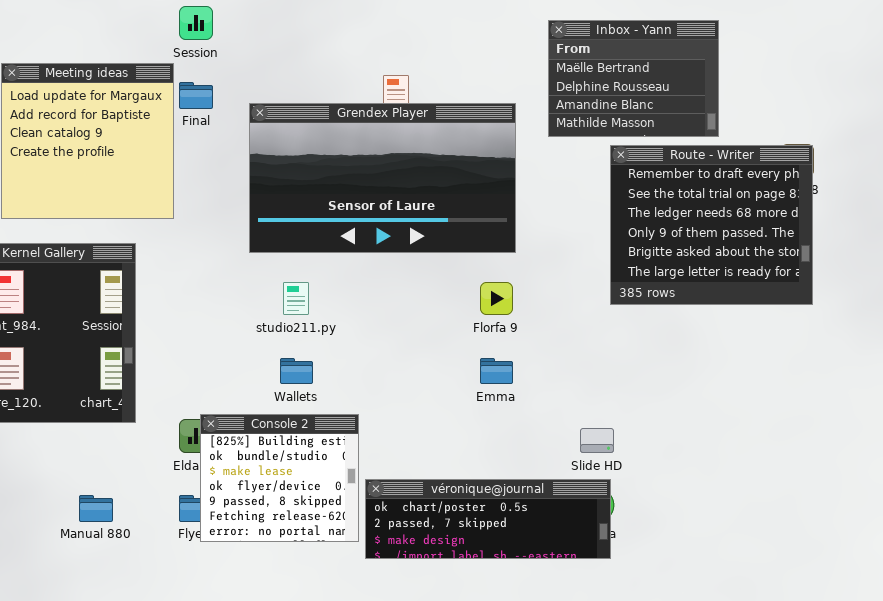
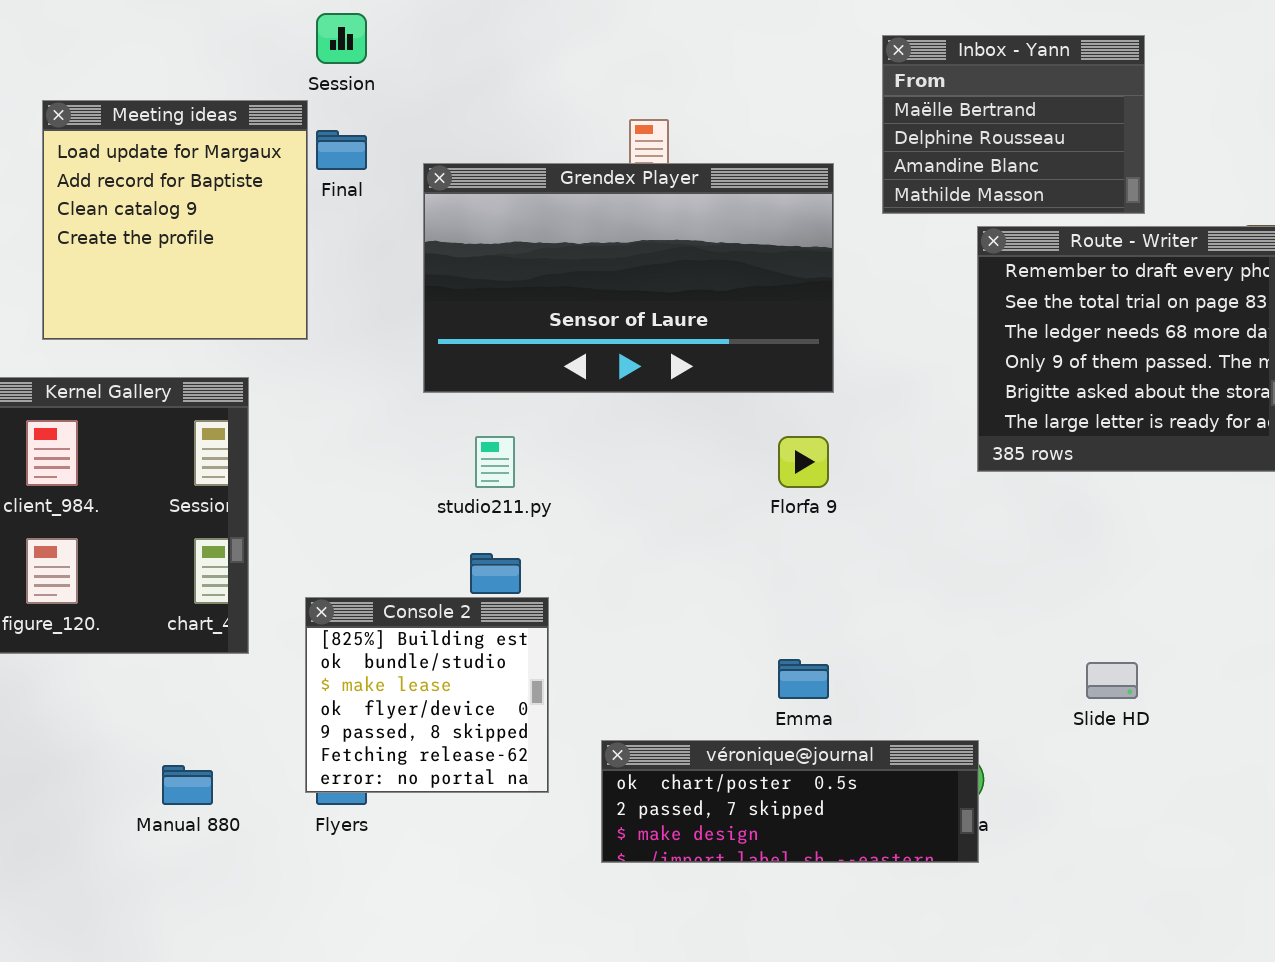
Emma: [480,358,513,384] -> [778,659,829,699], moved
Console 2: [200,414,359,542] -> [305,597,549,793], moved
Slide HD: [580,428,614,453] -> [1086,662,1138,699], moved

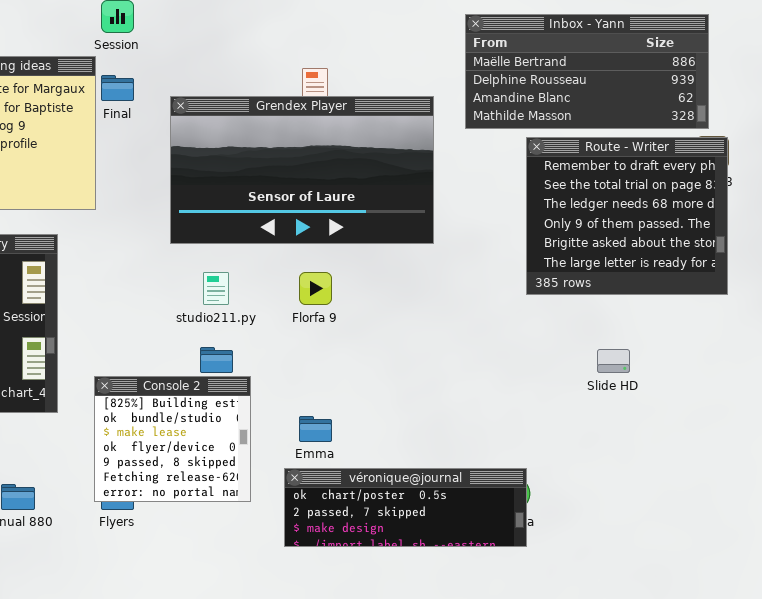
Inbox - Yann: [882,35,1145,214] -> [465,14,709,129], resized
Florfa 9: [778,436,829,488] -> [299,272,332,305], moved
Emma: [778,659,829,699] -> [299,416,332,442], moved
Slide HD: [1086,662,1138,699] -> [597,349,630,373], moved

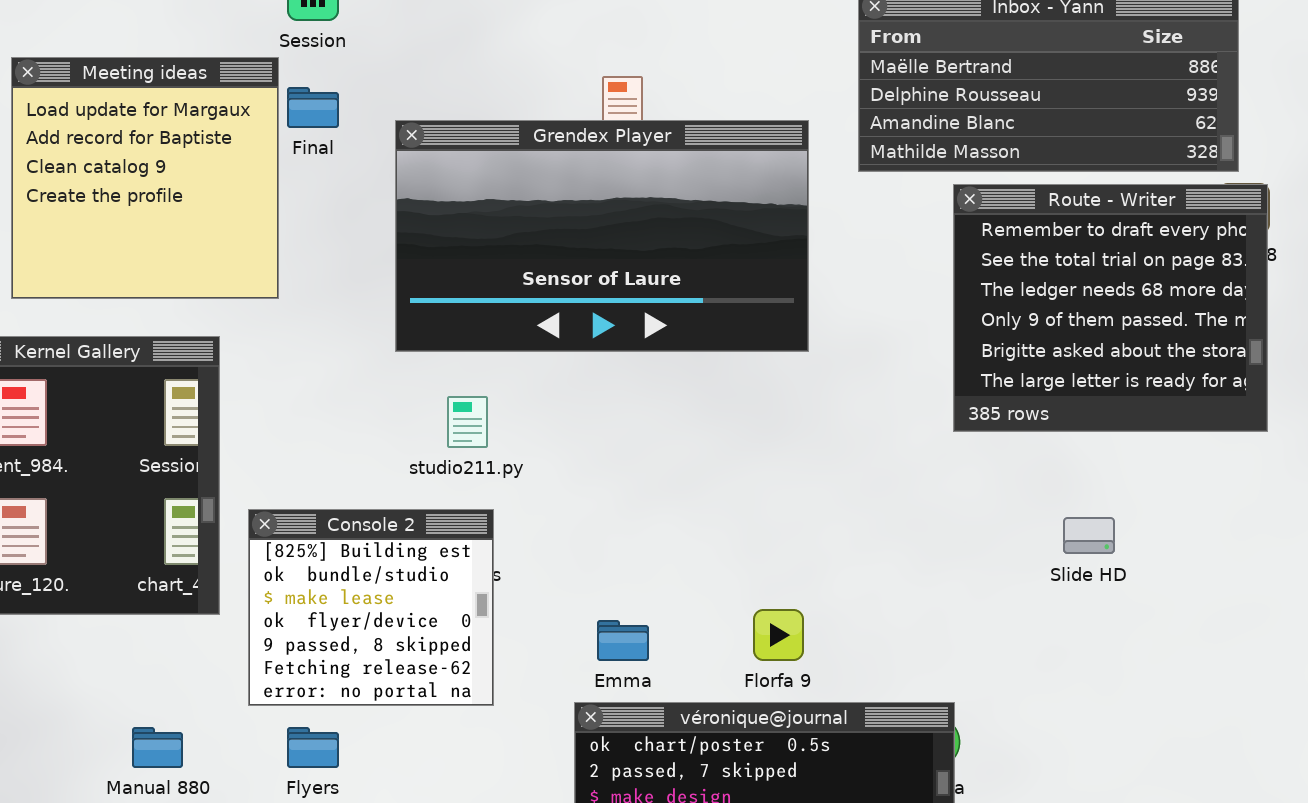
Florfa 9: [299,272,332,305] -> [753,609,804,661], moved
Console 2: [94,376,251,502] -> [248,509,494,706], moved

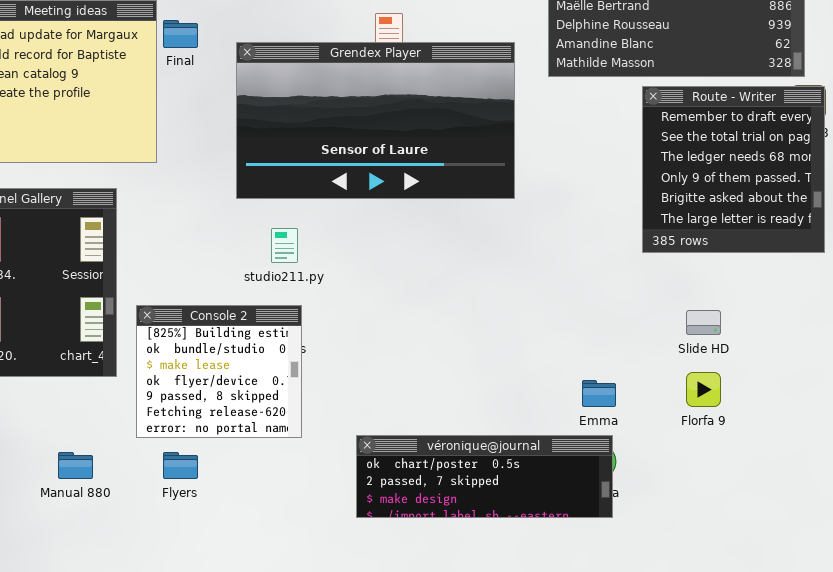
Route - Writer: [953,184,1268,432] -> [642,86,825,253], resized
Florfa 9: [753,609,804,661] -> [686,372,721,407], moved
Emma: [597,620,649,661] -> [582,380,616,407], moved

